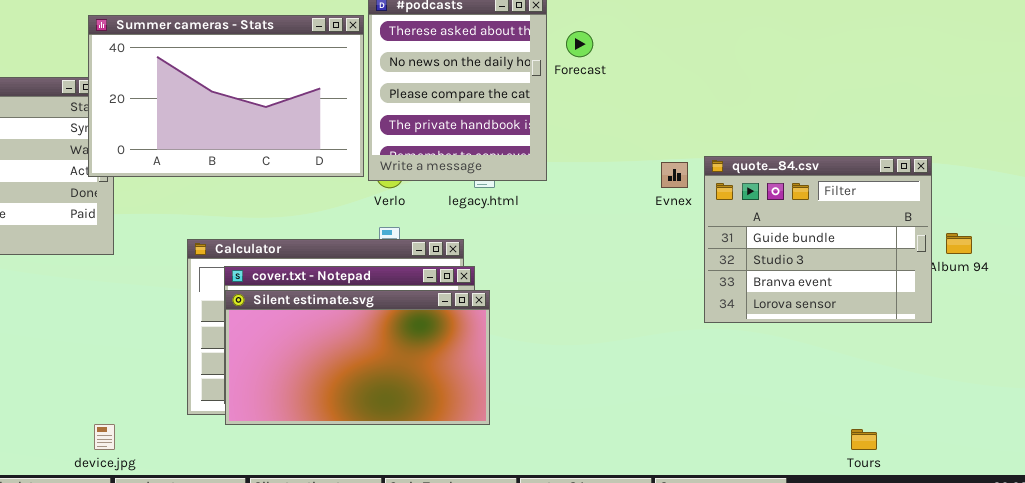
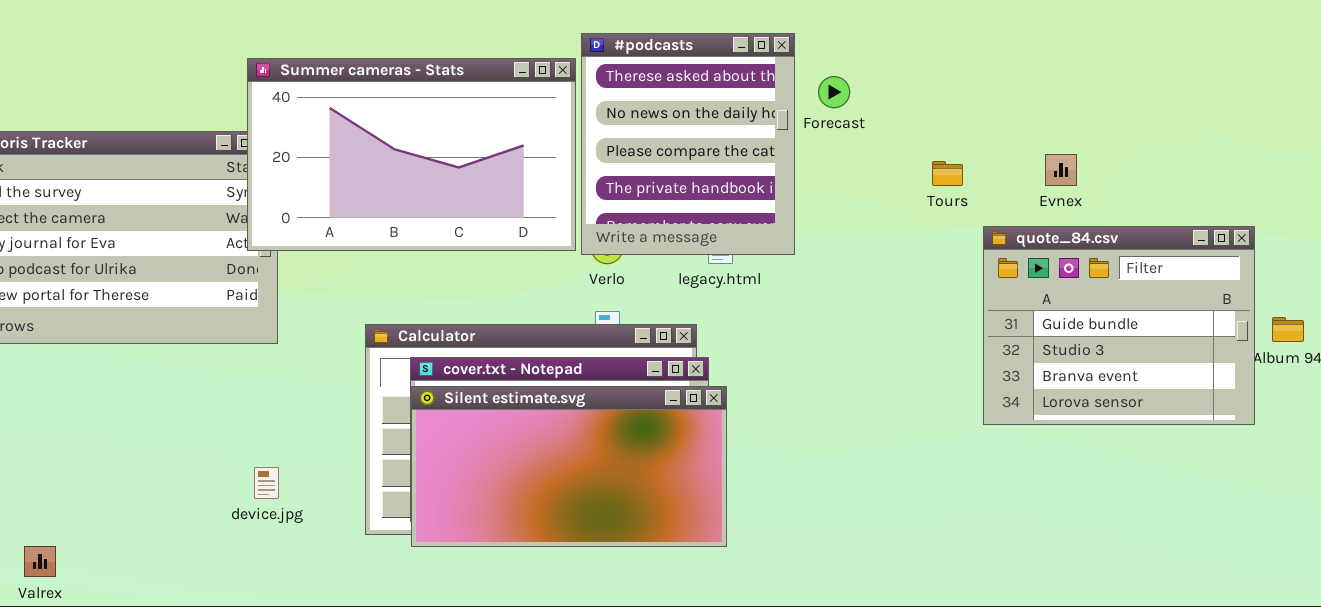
Evnex: [661,162,688,188] -> [1045,154,1077,186], moved
device.jpg: [94,424,115,450] -> [254,467,279,499], moved
Tours: [851,429,877,450] -> [932,161,963,186], moved

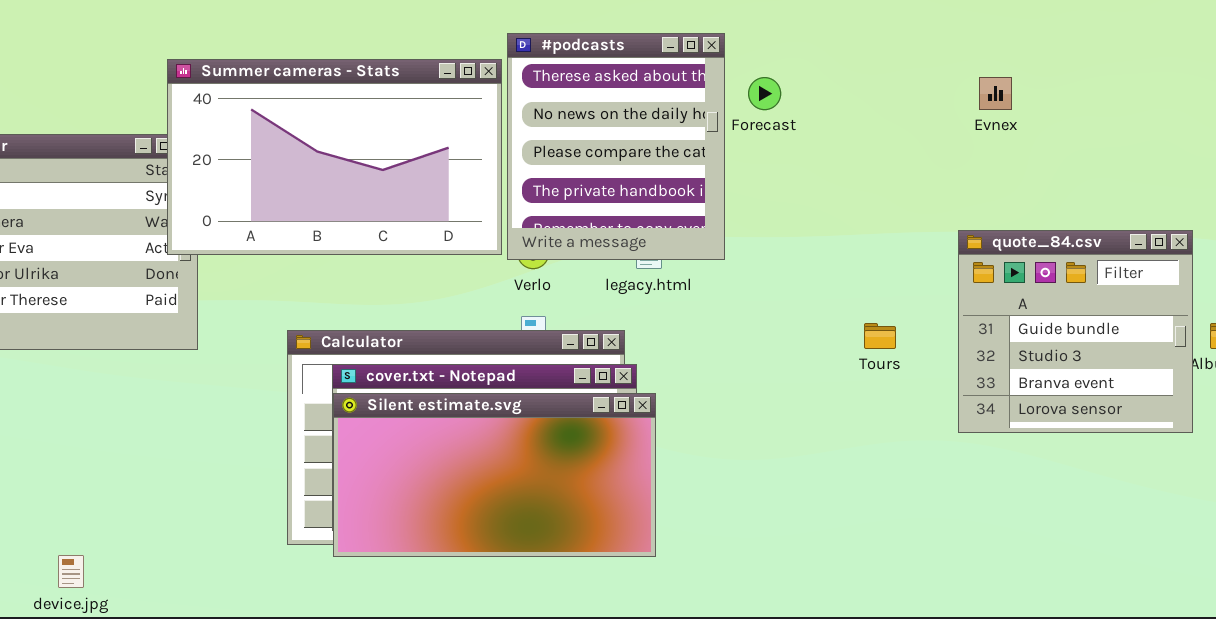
Evnex: [1045,154,1077,186] -> [979,77,1012,110], moved
Tours: [932,161,963,186] -> [864,323,896,349], moved
quote_84.csv: [983,226,1255,425] -> [958,230,1193,433], resized
device.jpg: [254,467,279,499] -> [58,555,84,588], moved

